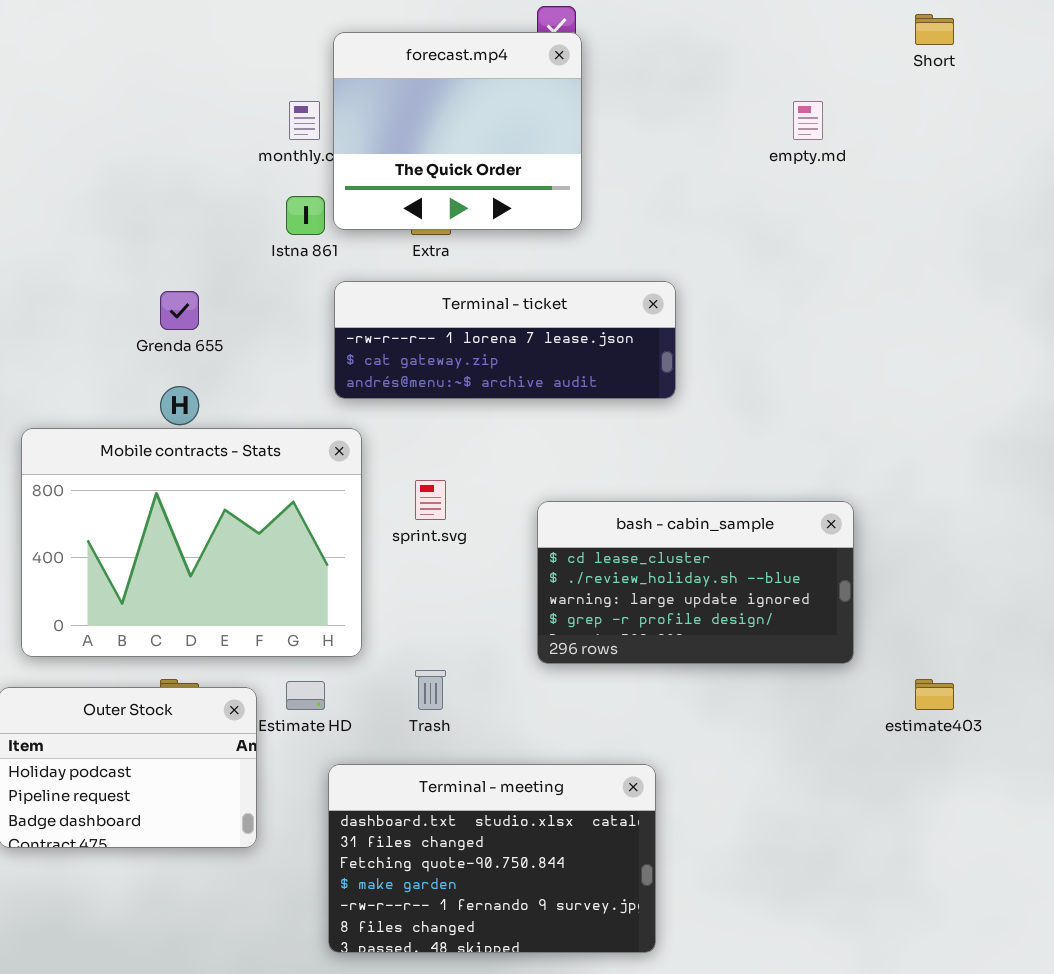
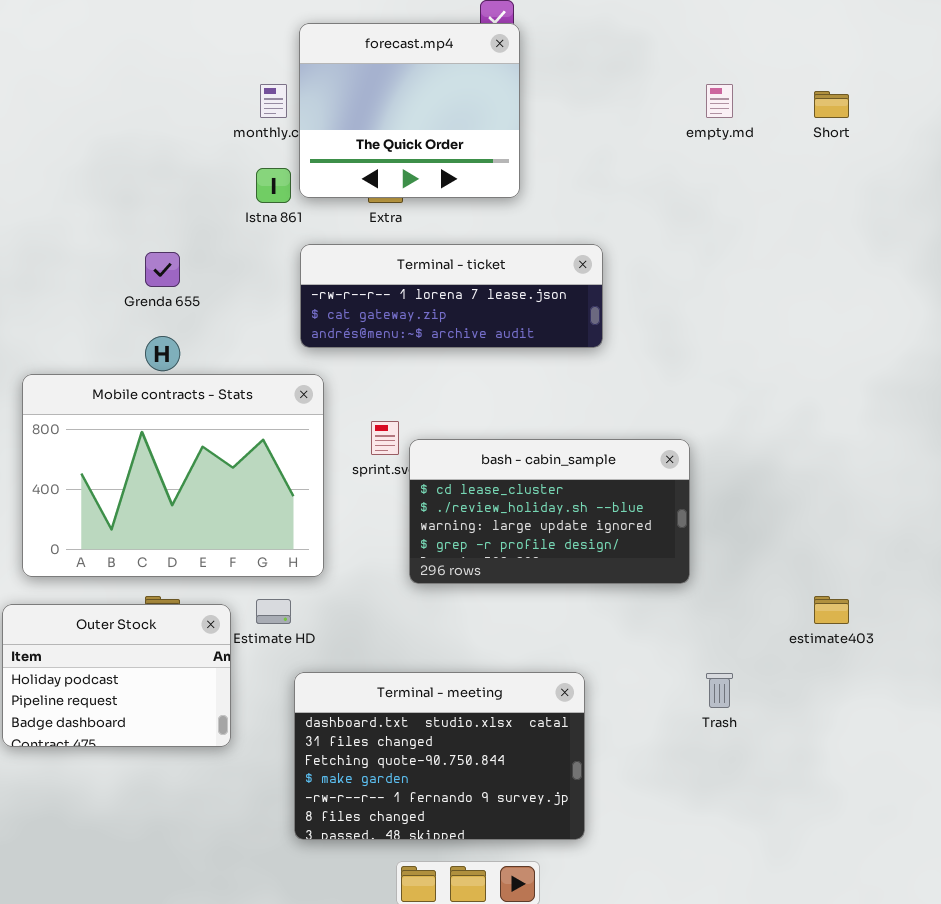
Short: [915,14,954,45] -> [814,91,849,118], moved
bash - cabin_sample: [537,501,854,664] -> [409,439,690,584], moved
Trash: [415,670,446,710] -> [706,673,733,708], moved

